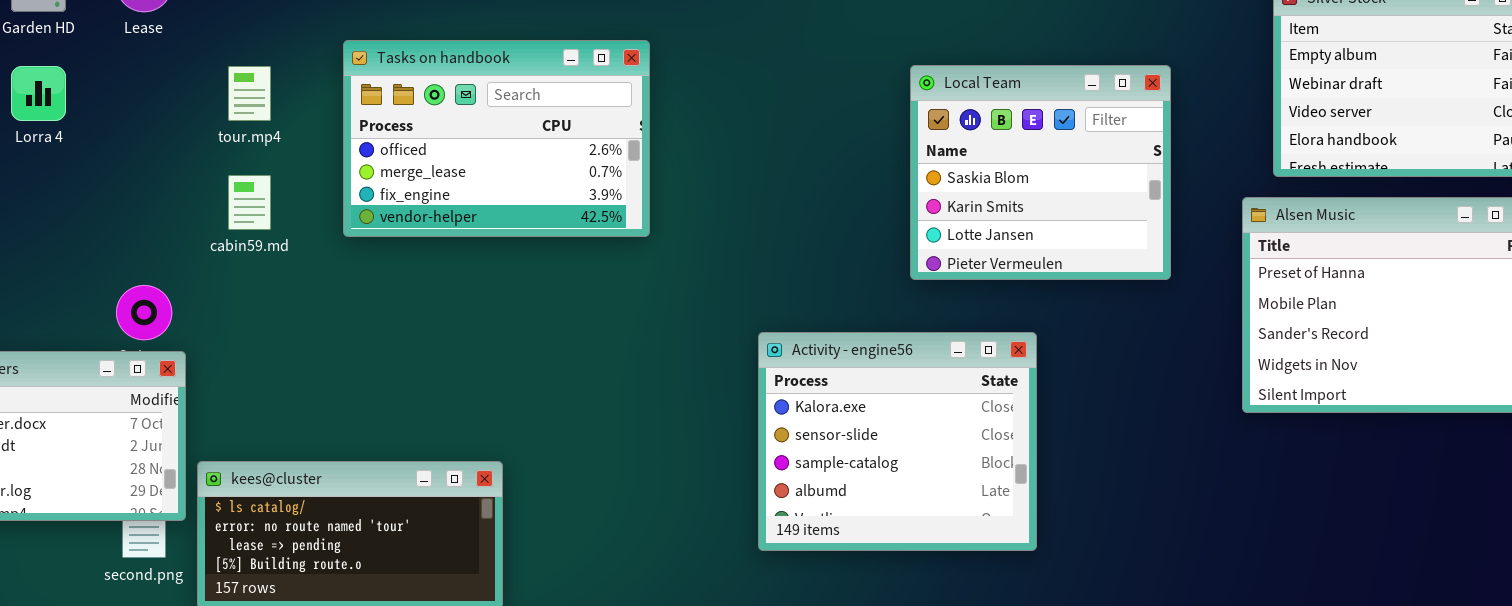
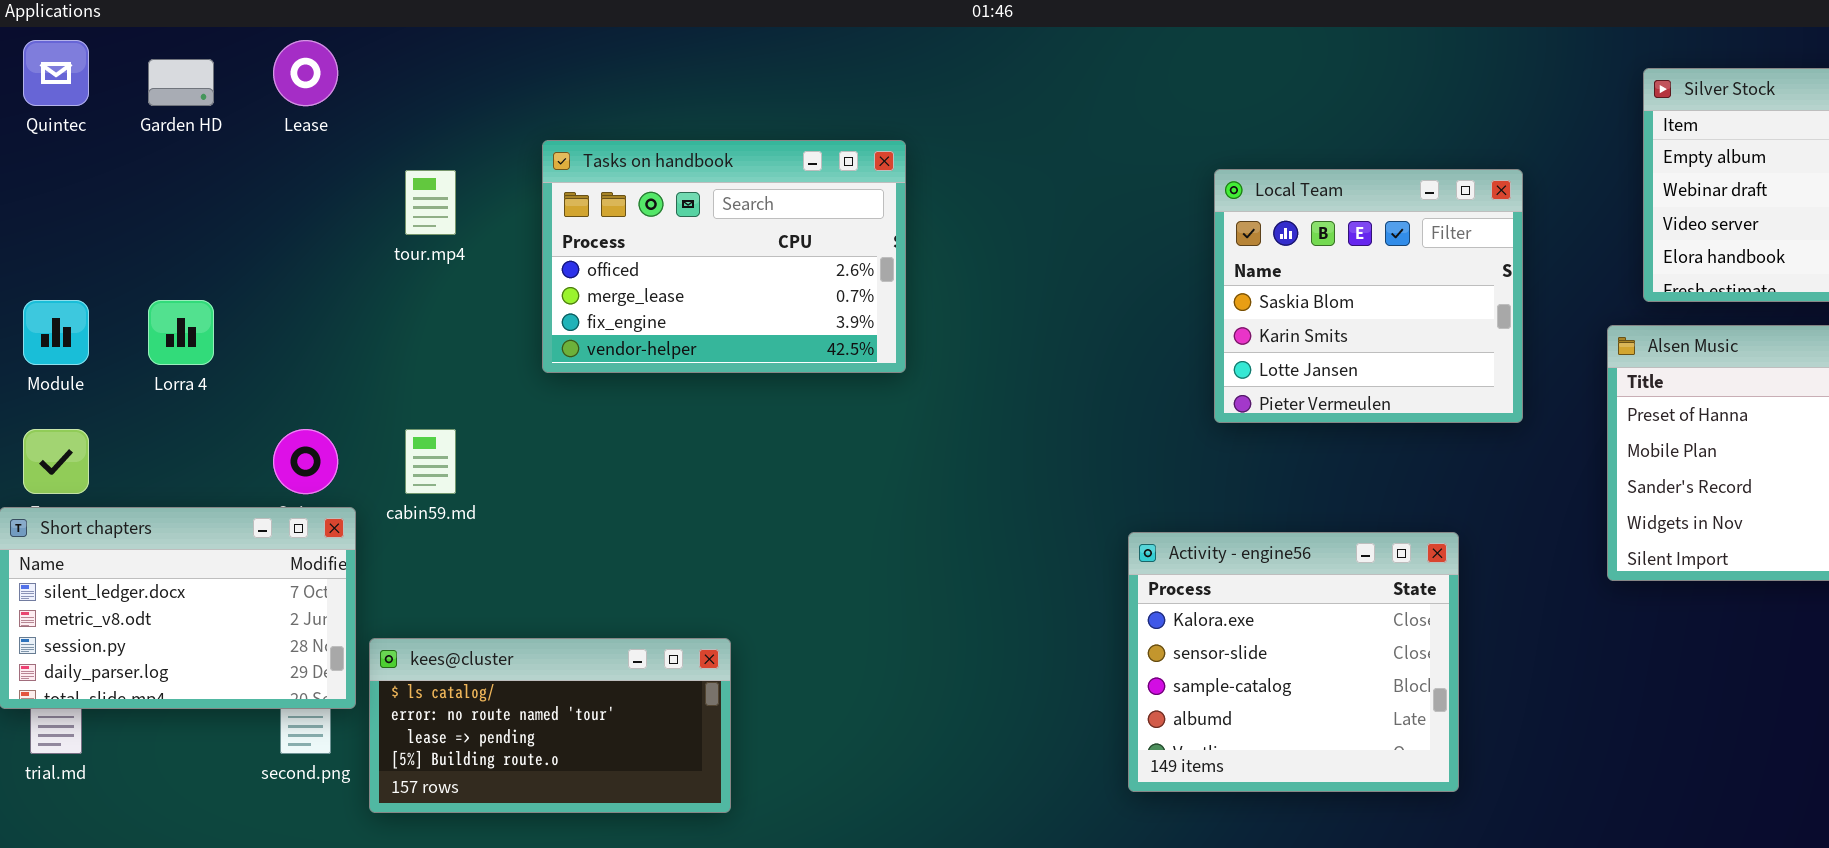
Lorra 4: [11,66,66,121] -> [148,300,214,365], moved
cabin59.md: [228,175,271,230] -> [405,429,456,494], moved
Activity - engine56: [758,332,1037,551] -> [1128,532,1459,792], moved

